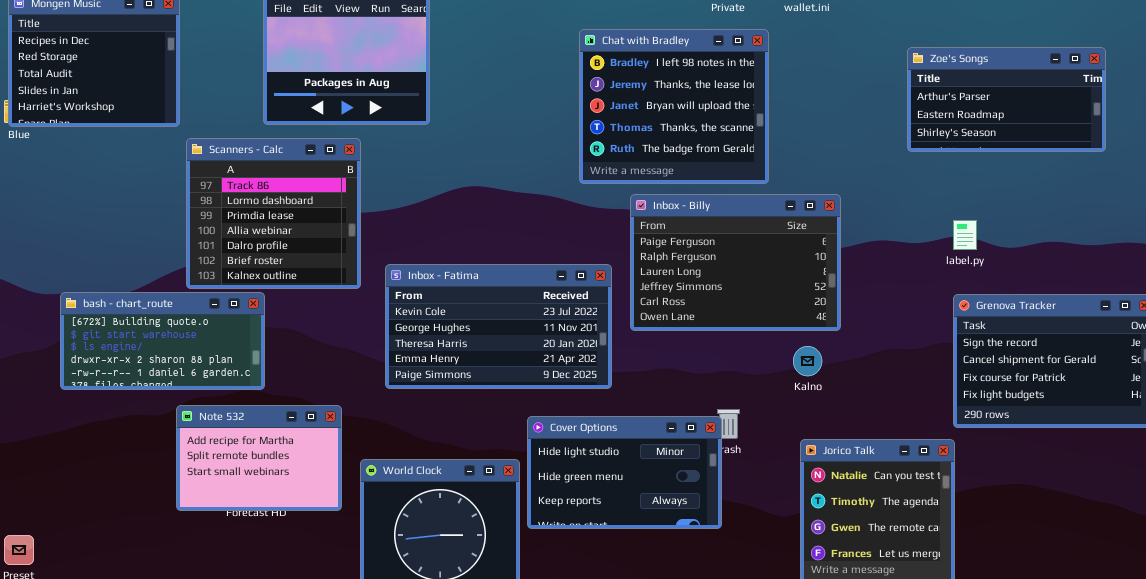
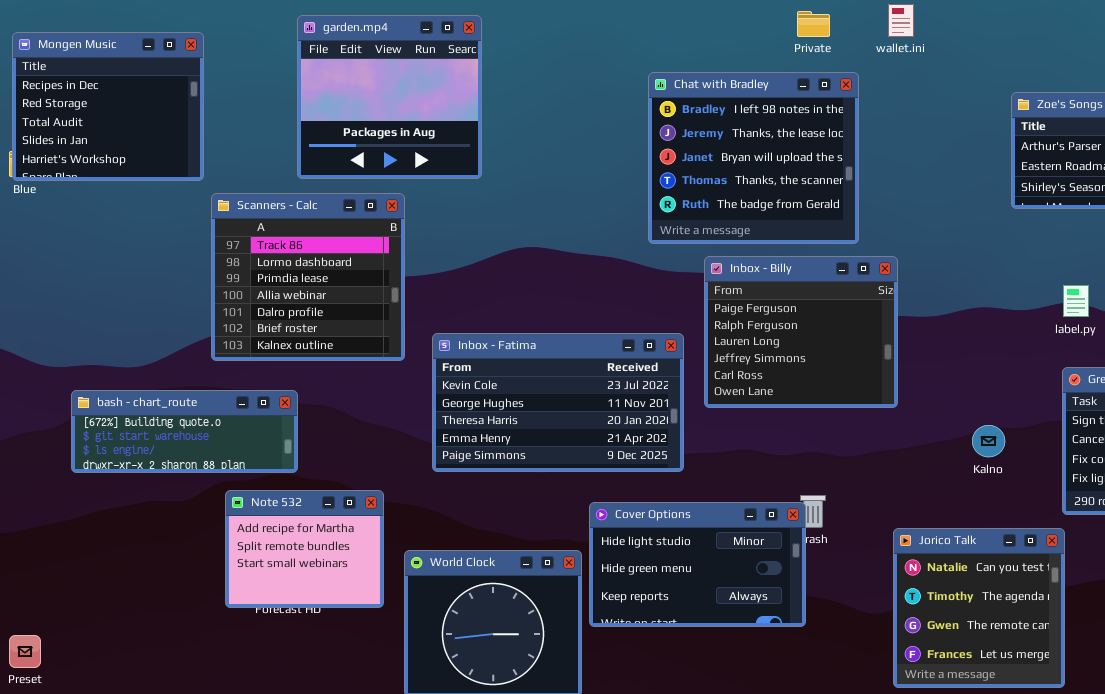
Inbox - Billy: [630,194,841,331] -> [704,256,898,408], resized
bash - chart_route: [60,292,265,390] -> [71,390,298,473], resized
Kalno: [793,346,822,376] -> [972,425,1005,457], moved
Note 532: [176,405,342,511] -> [225,490,384,608], resized

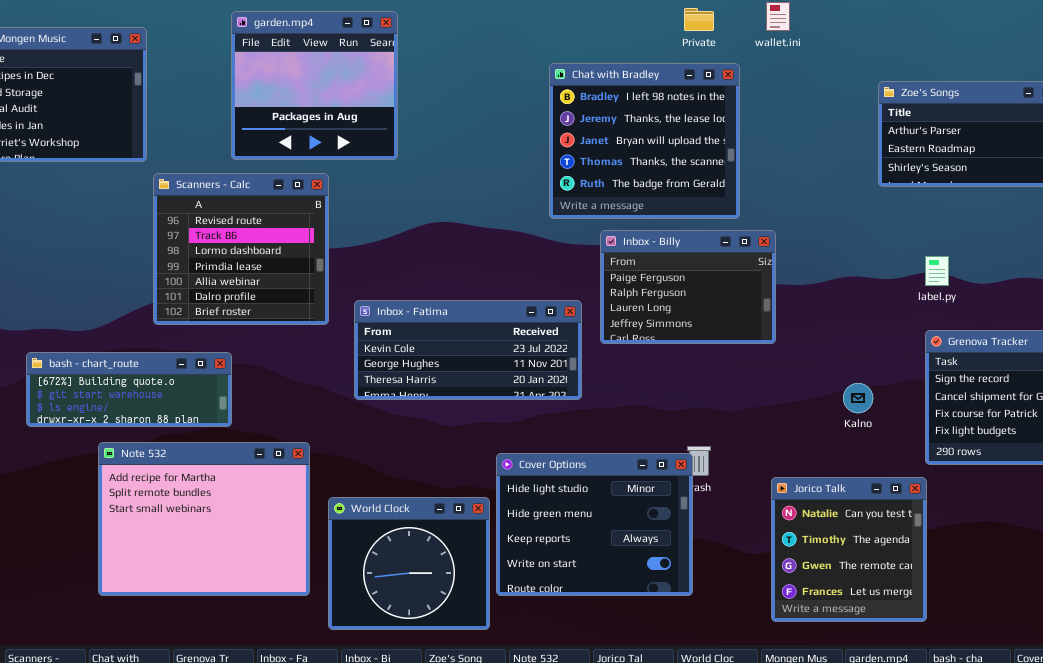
Scanners - Calc: [211,193,405,361] -> [153,173,329,325], scrolled up 1 row
Inbox - Billy: [704,256,898,408] -> [600,230,776,344], resized
Inbox - Fatima: [432,333,684,472] -> [354,300,582,400], resized
Note 532: [225,490,384,608] -> [98,442,310,596], resized
Cover Options: [589,502,806,627] -> [496,453,693,596], resized

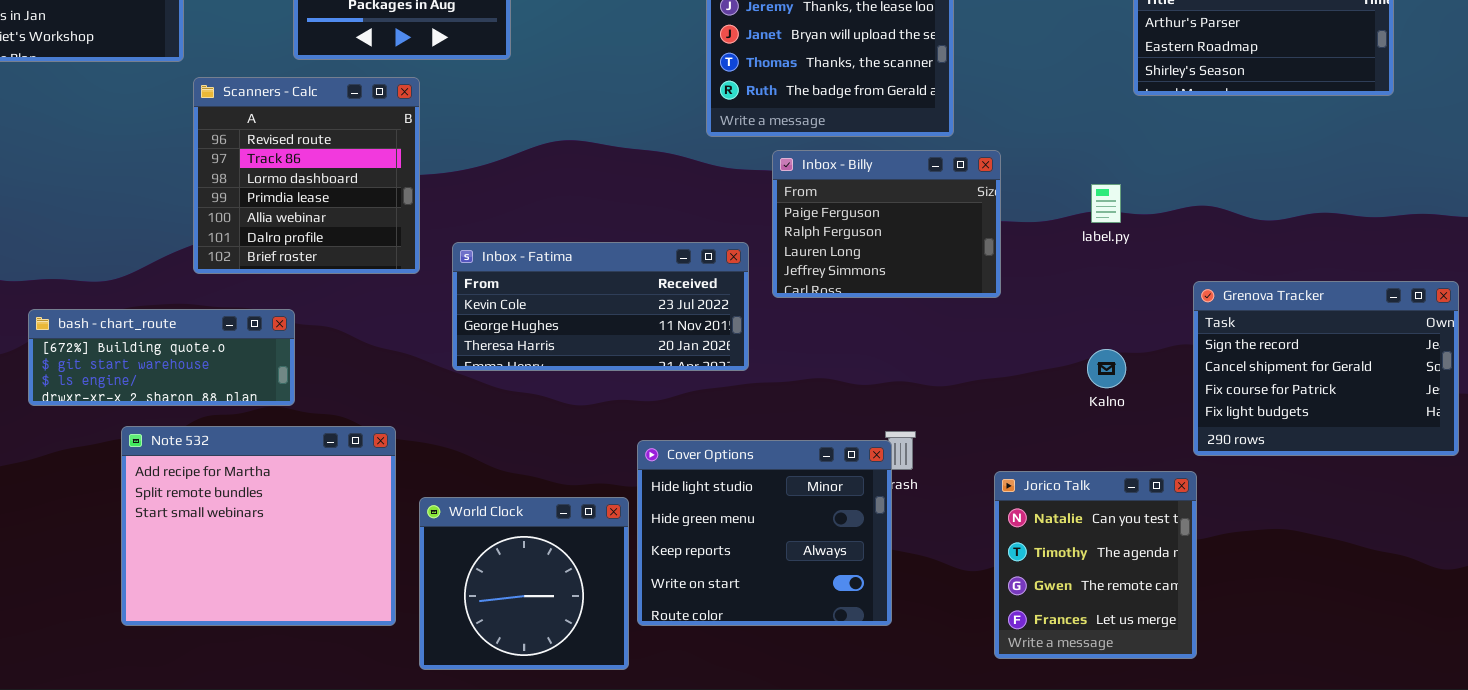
label.py: [925,256,949,286] -> [1091,184,1121,223], moved

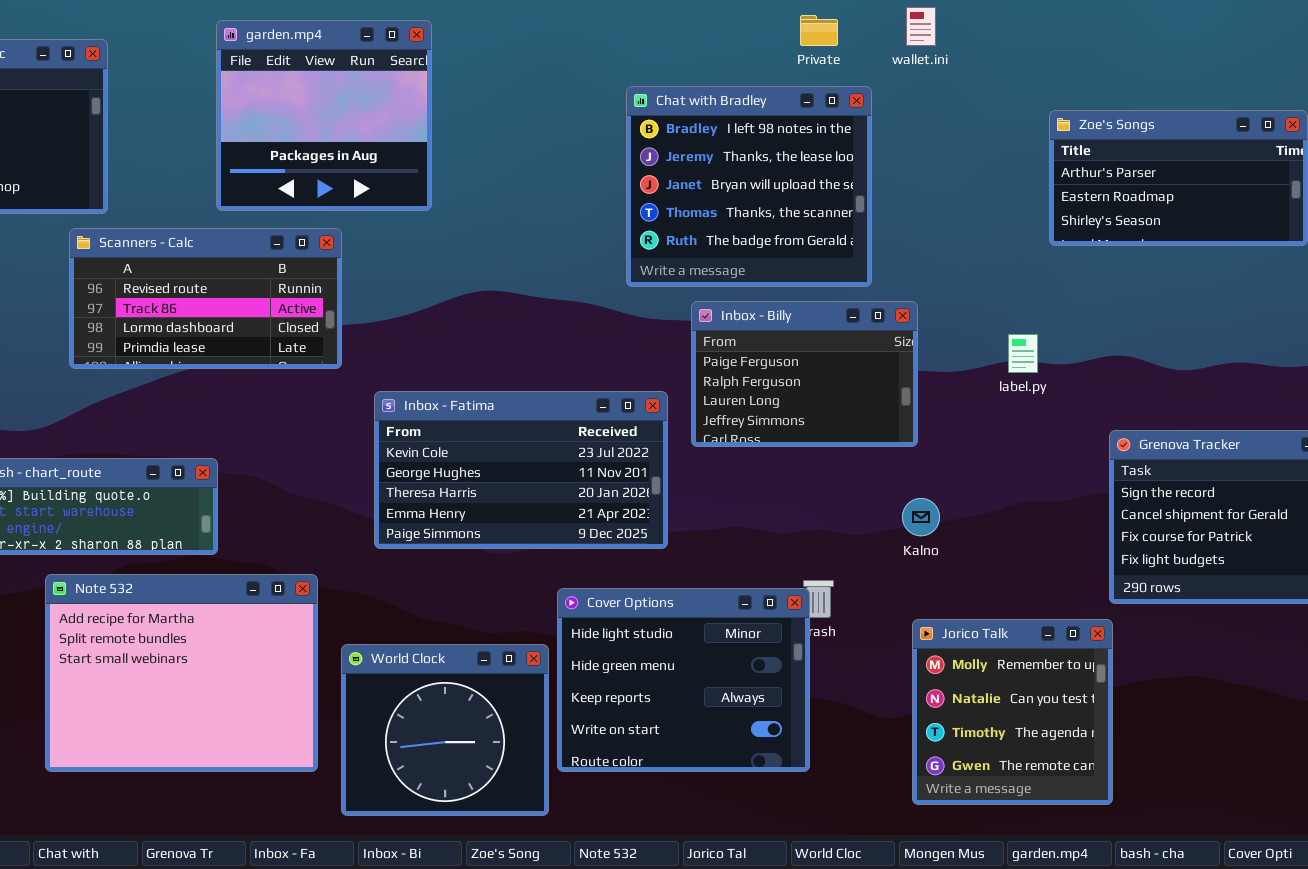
Scanners - Calc: [193,77,420,274] -> [69,228,342,369], resized
Inbox - Fatima: [452,242,749,371] -> [374,391,668,549], resized
Kalno: [1087,349,1126,388] -> [902,498,940,536], moved
Jorico Talk: [994,471,1197,659] -> [912,619,1113,805], scrolled up 1 row

